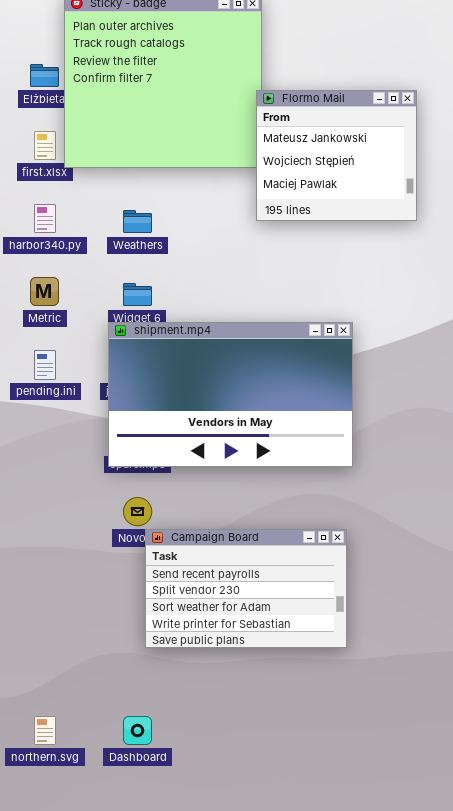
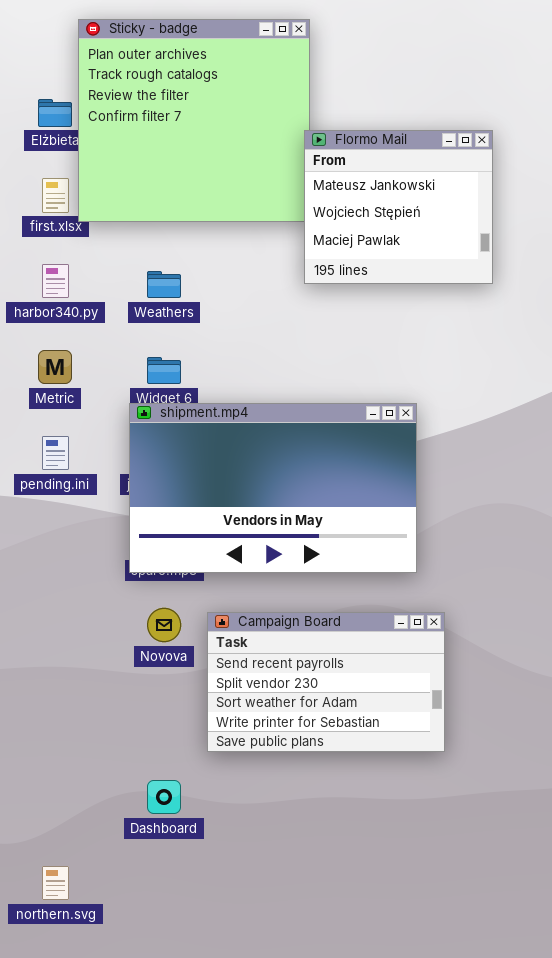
Campaign Board: [145,529,347,648] -> [207,612,445,752], moved
Dashboard: [123,716,152,745] -> [147,780,181,814], moved

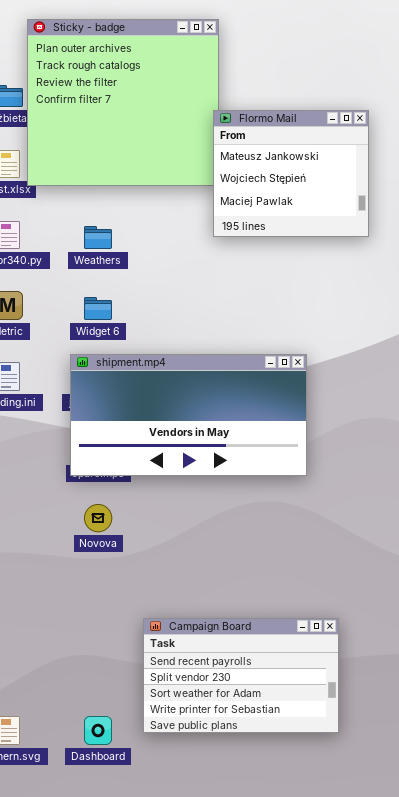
shipment.mp4: [129,403,417,573] -> [70,354,307,476], resized
Campaign Board: [207,612,445,752] -> [143,618,339,733], moved
Dashboard: [147,780,181,814] -> [84,716,112,745], moved

